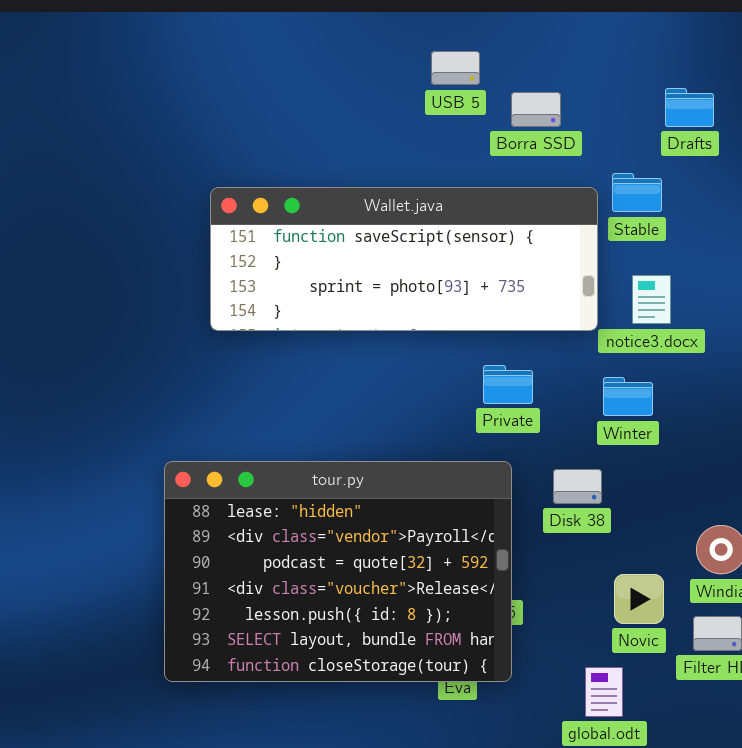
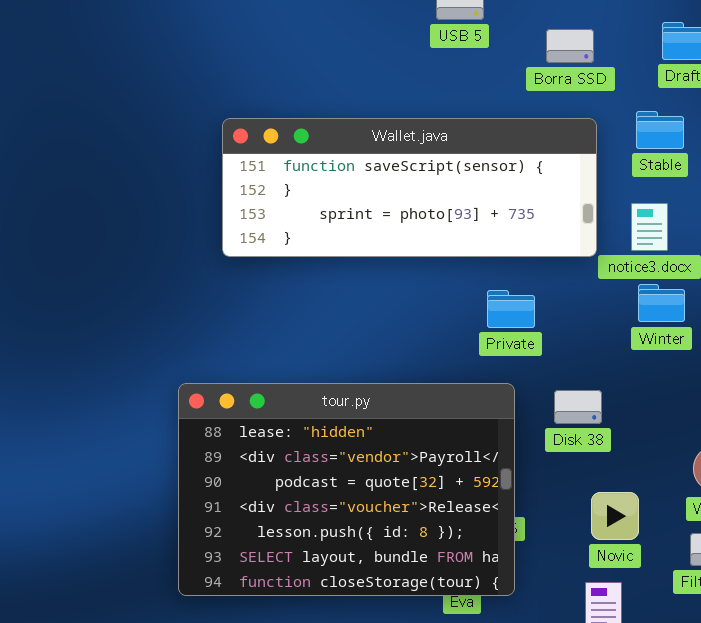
Borra SSD: [511,92,561,127] -> [546,29,594,63], moved
Stable: [612,173,662,212] -> [636,111,684,149], moved
Winter: [603,377,653,416] -> [638,284,685,322], moved
Novic: [614,574,664,624] -> [591,492,639,540], moved

